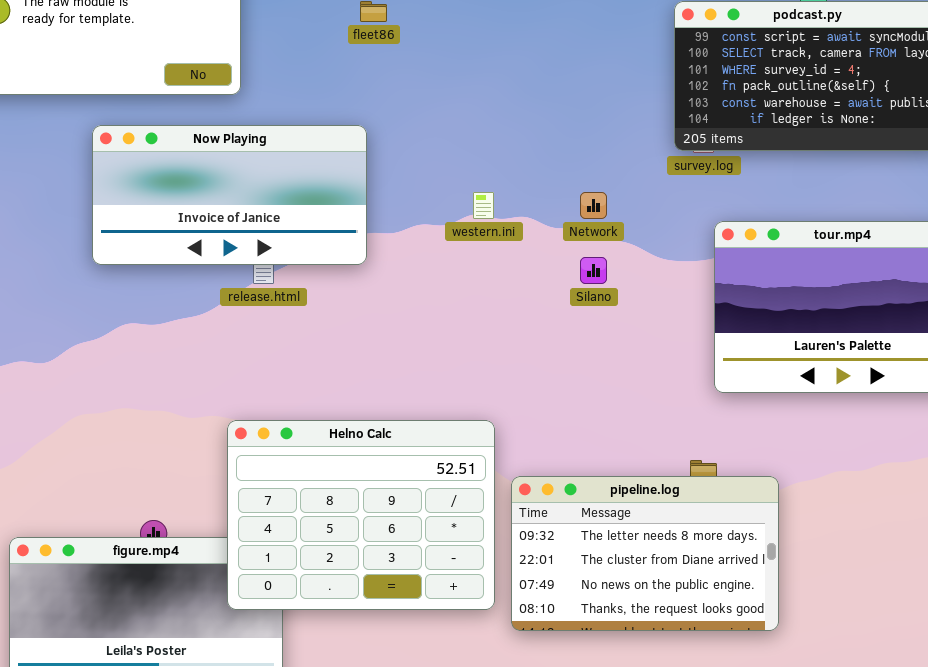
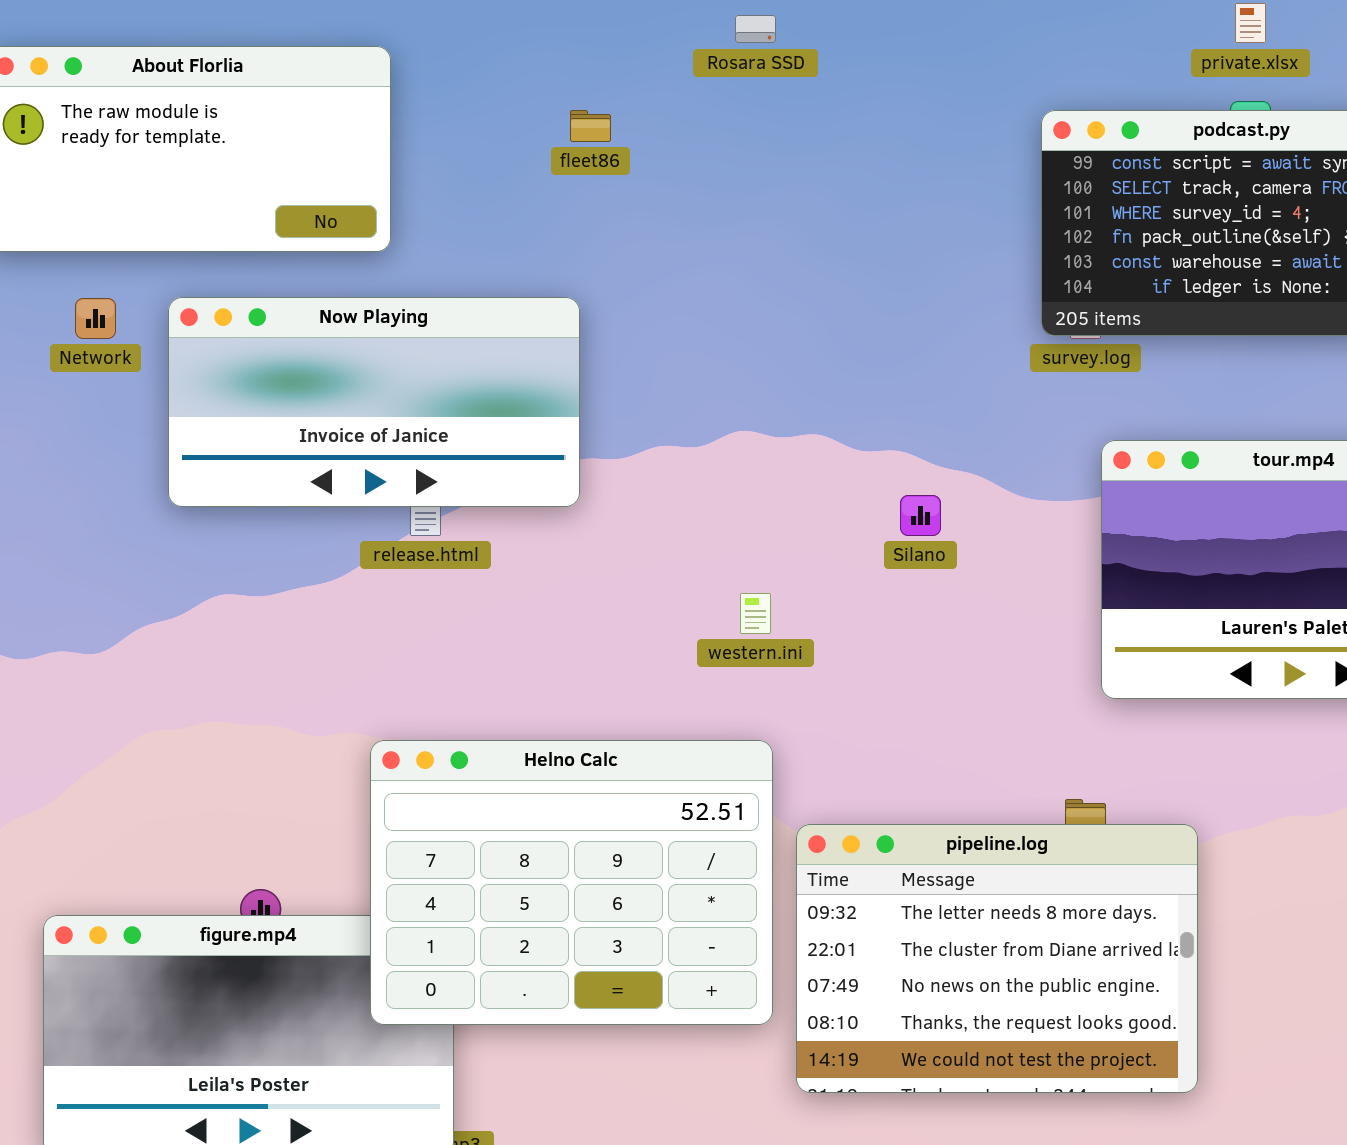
western.ini: [473,192,494,219] -> [740,593,771,634], moved
Network: [580,192,607,219] -> [75,298,116,339], moved
pipeline.log: [511,476,779,631] -> [796,824,1198,1093], resized

